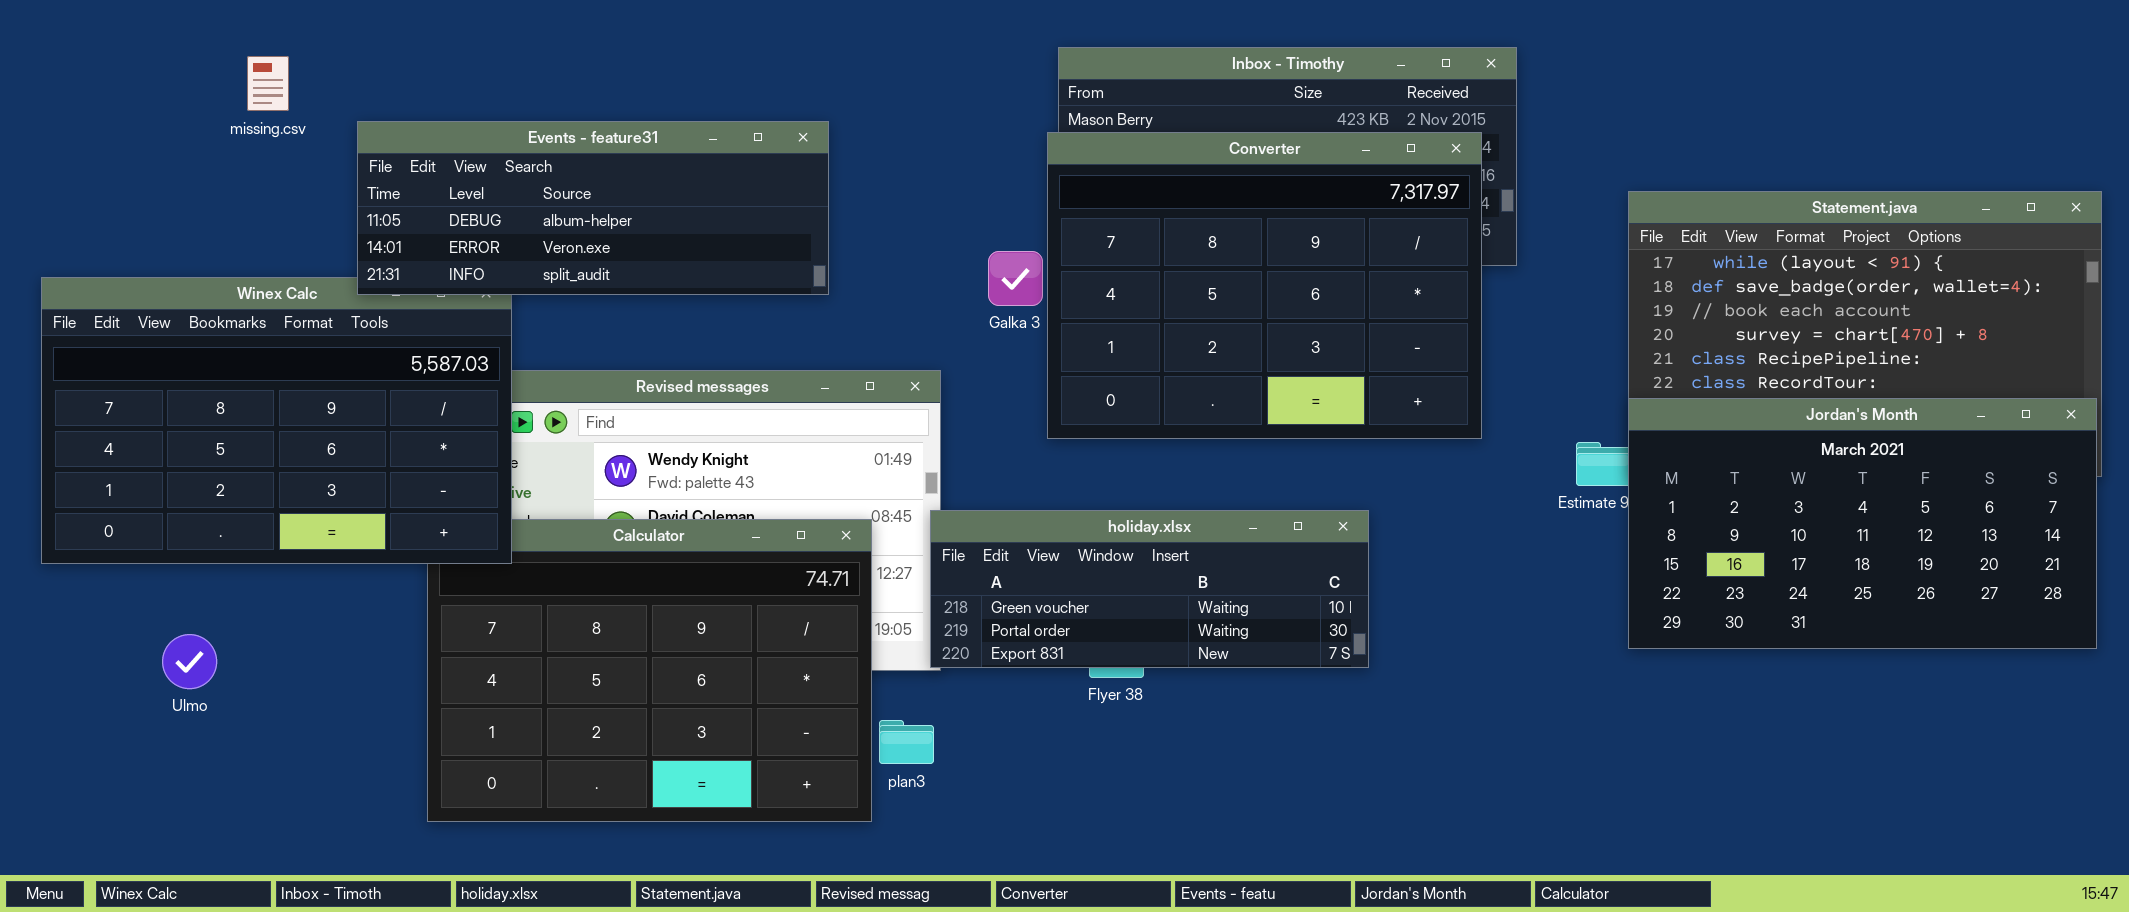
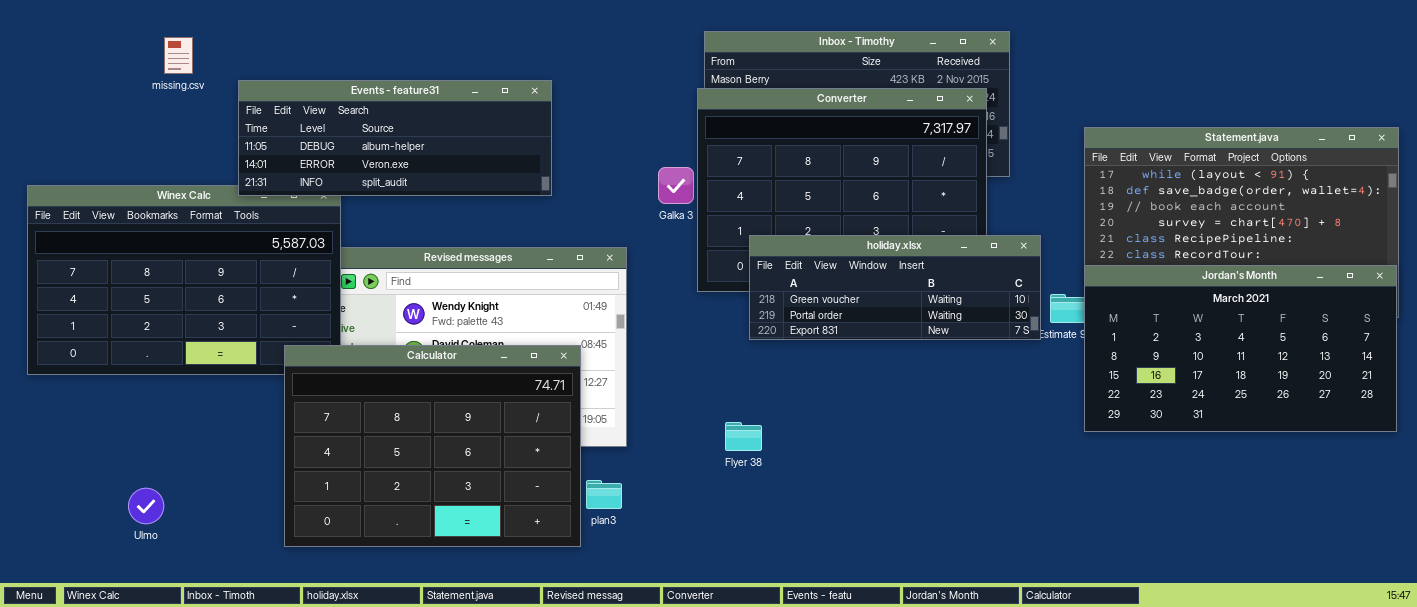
holiday.xlsx: [930,510,1369,668] -> [749,235,1041,340], moved
Calculator: [427,519,872,822] -> [284,345,581,547], raised
Ulmo: [162,634,217,689] -> [128,488,164,524], moved

